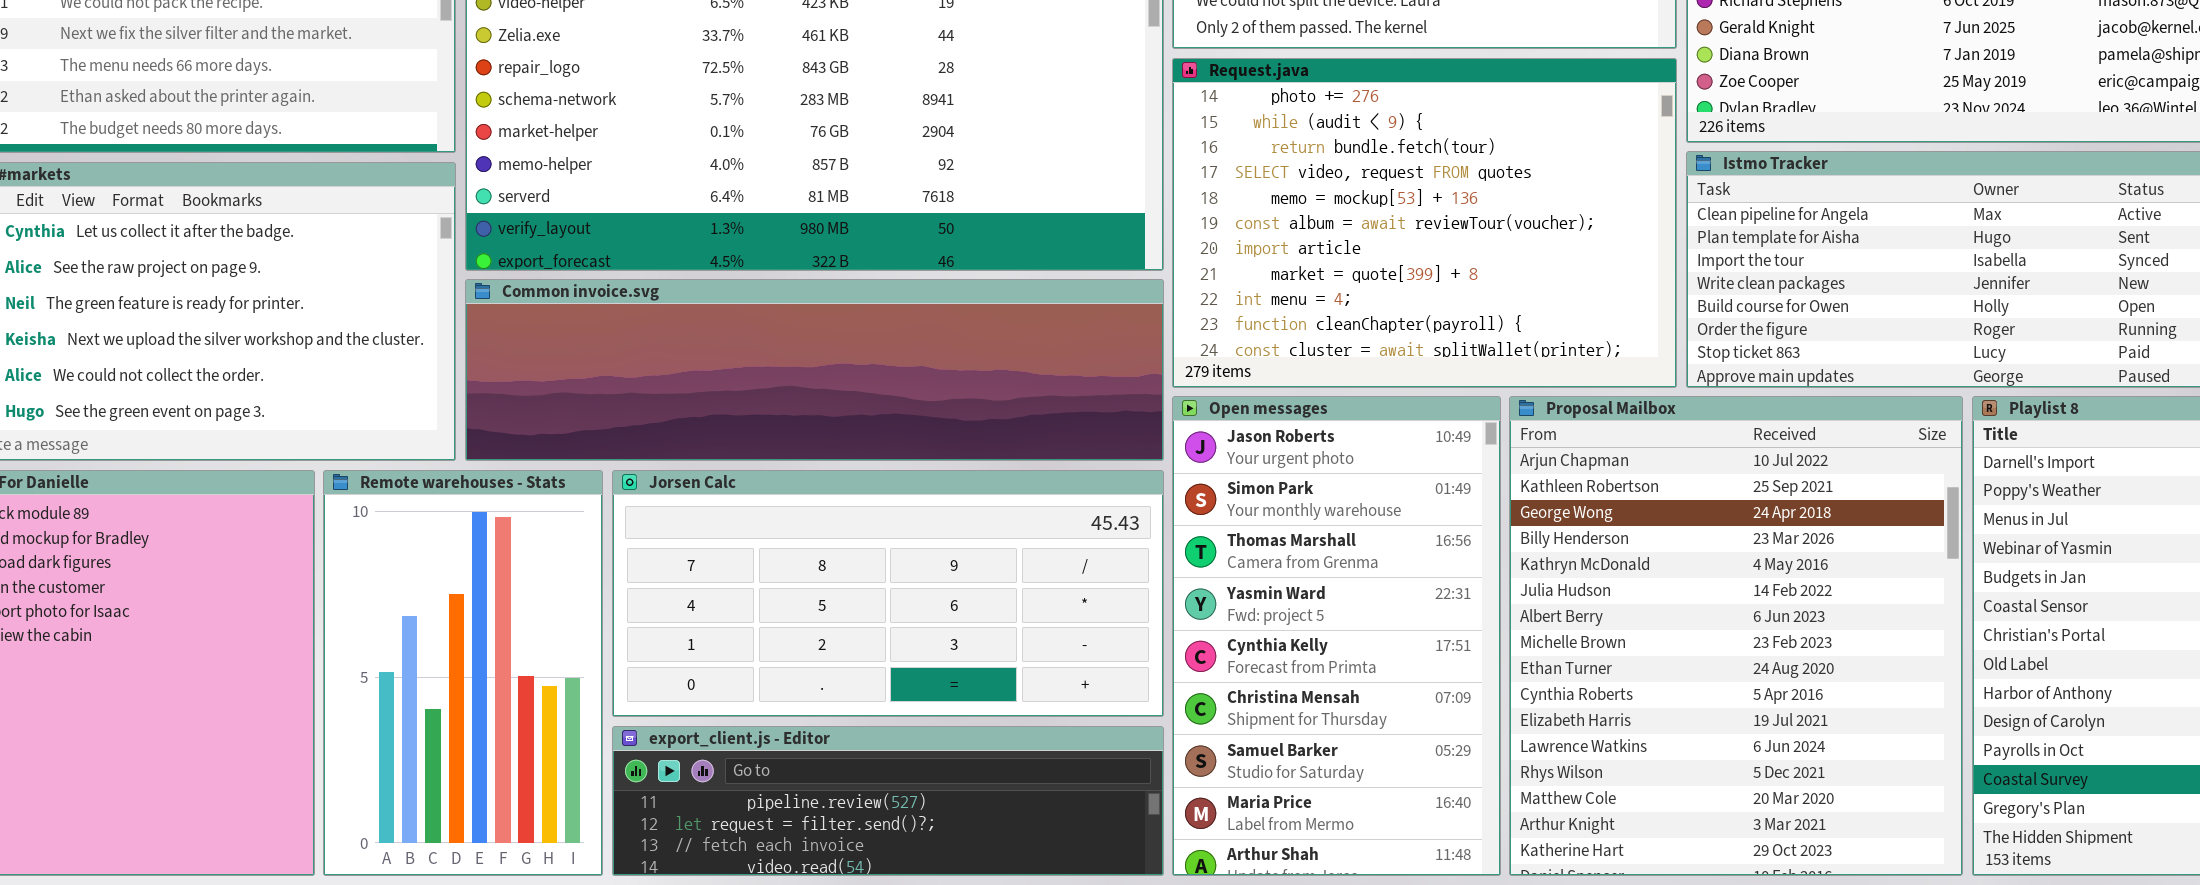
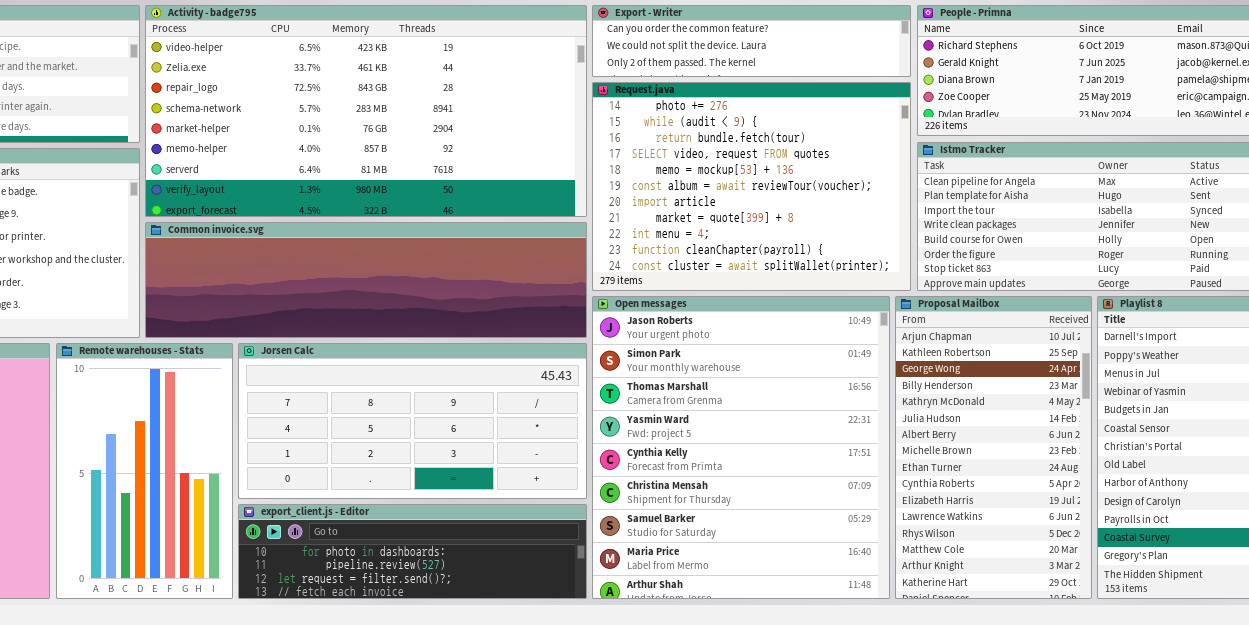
Open messages: [1172,396,1501,876] -> [592,296,890,599], resized
Proposal Mailbox: [1509,396,1963,876] -> [895,296,1092,599], resized
export_client.js - Editor: [612,726,1164,876] -> [238,504,587,599], scrolled up 1 row

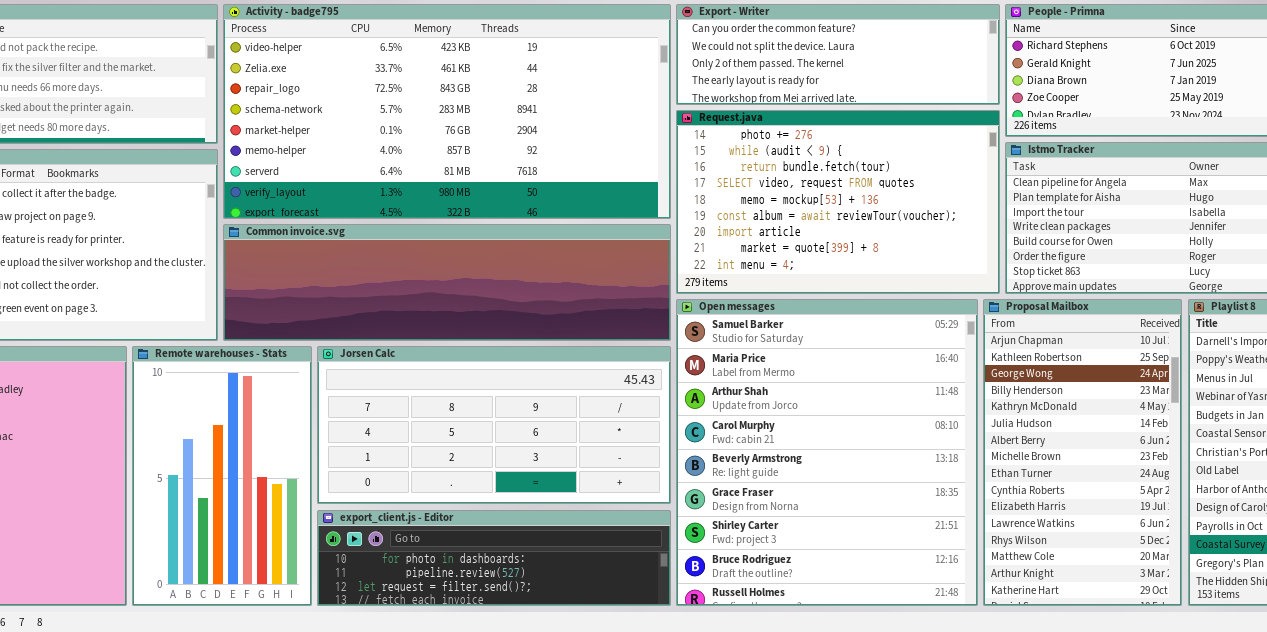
Export - Writer: [592,5,911,77] -> [676,4,1000,105], resized
Request.java: [592,82,911,291] -> [676,110,1000,294], resized
Open messages: [592,296,890,599] -> [676,299,978,606], scrolled down 6 rows

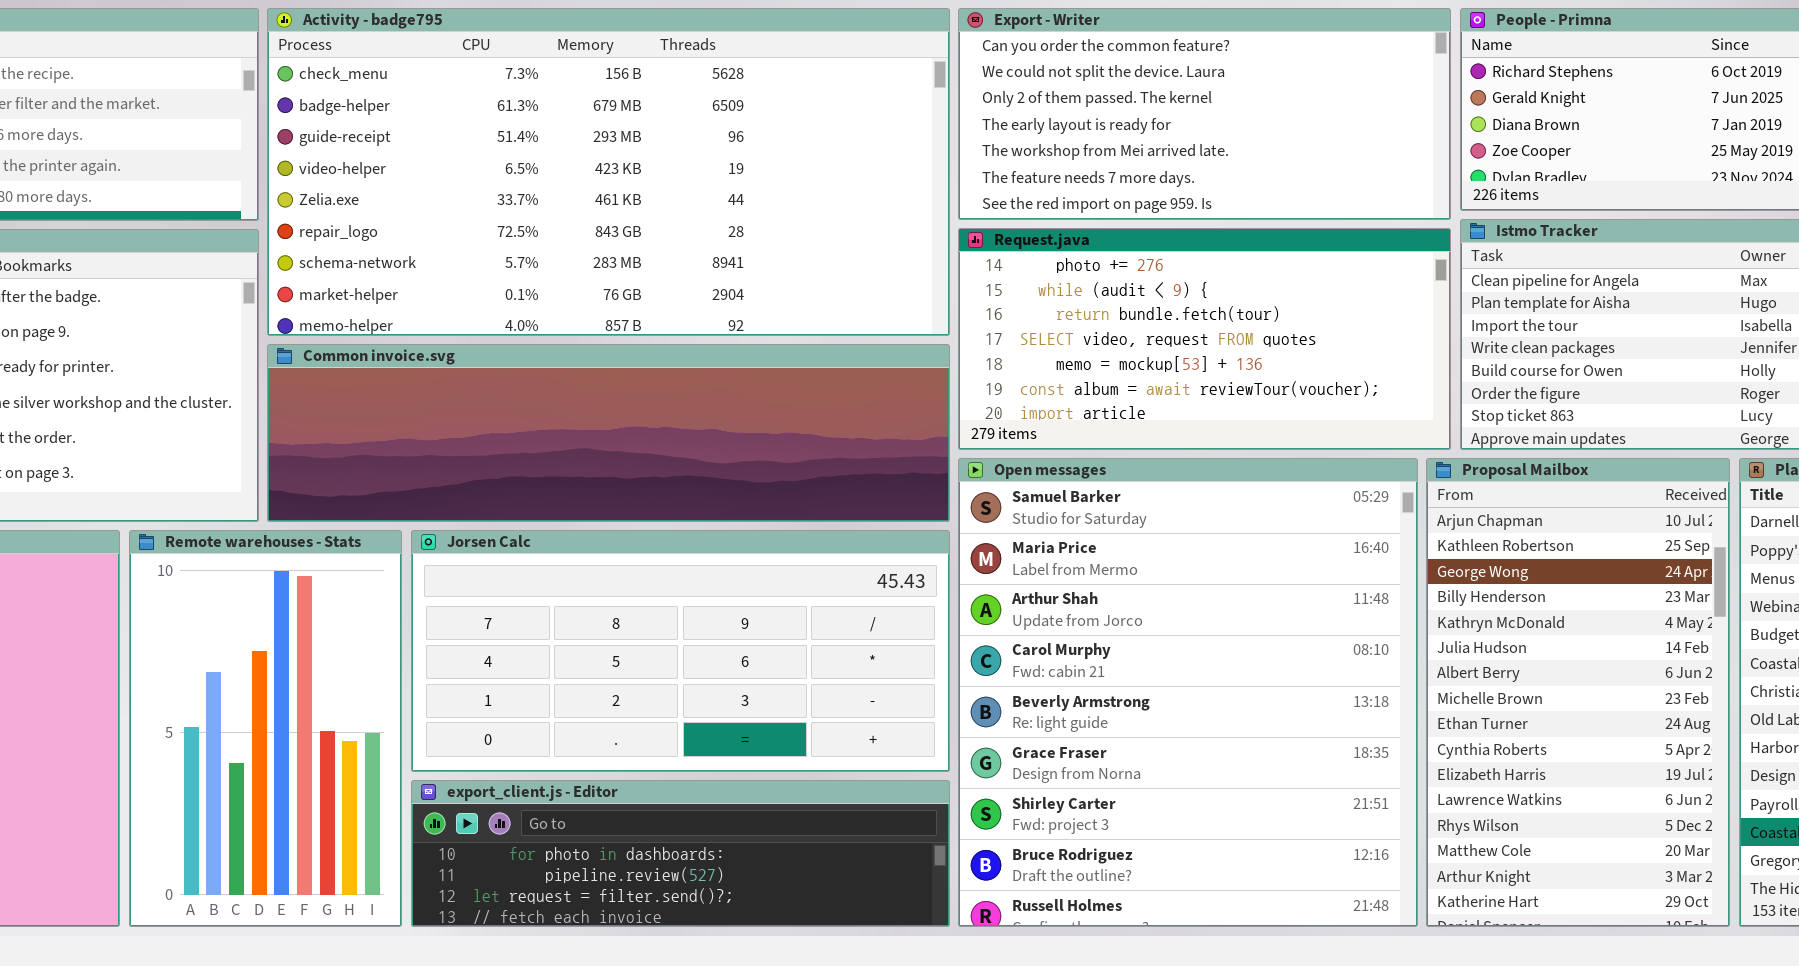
Activity - badge795: [223,4,671,219] -> [267,8,950,336], scrolled up 3 rows
Export - Writer: [676,4,1000,105] -> [958,8,1451,220], resized
Request.java: [676,110,1000,294] -> [958,228,1451,450], resized

